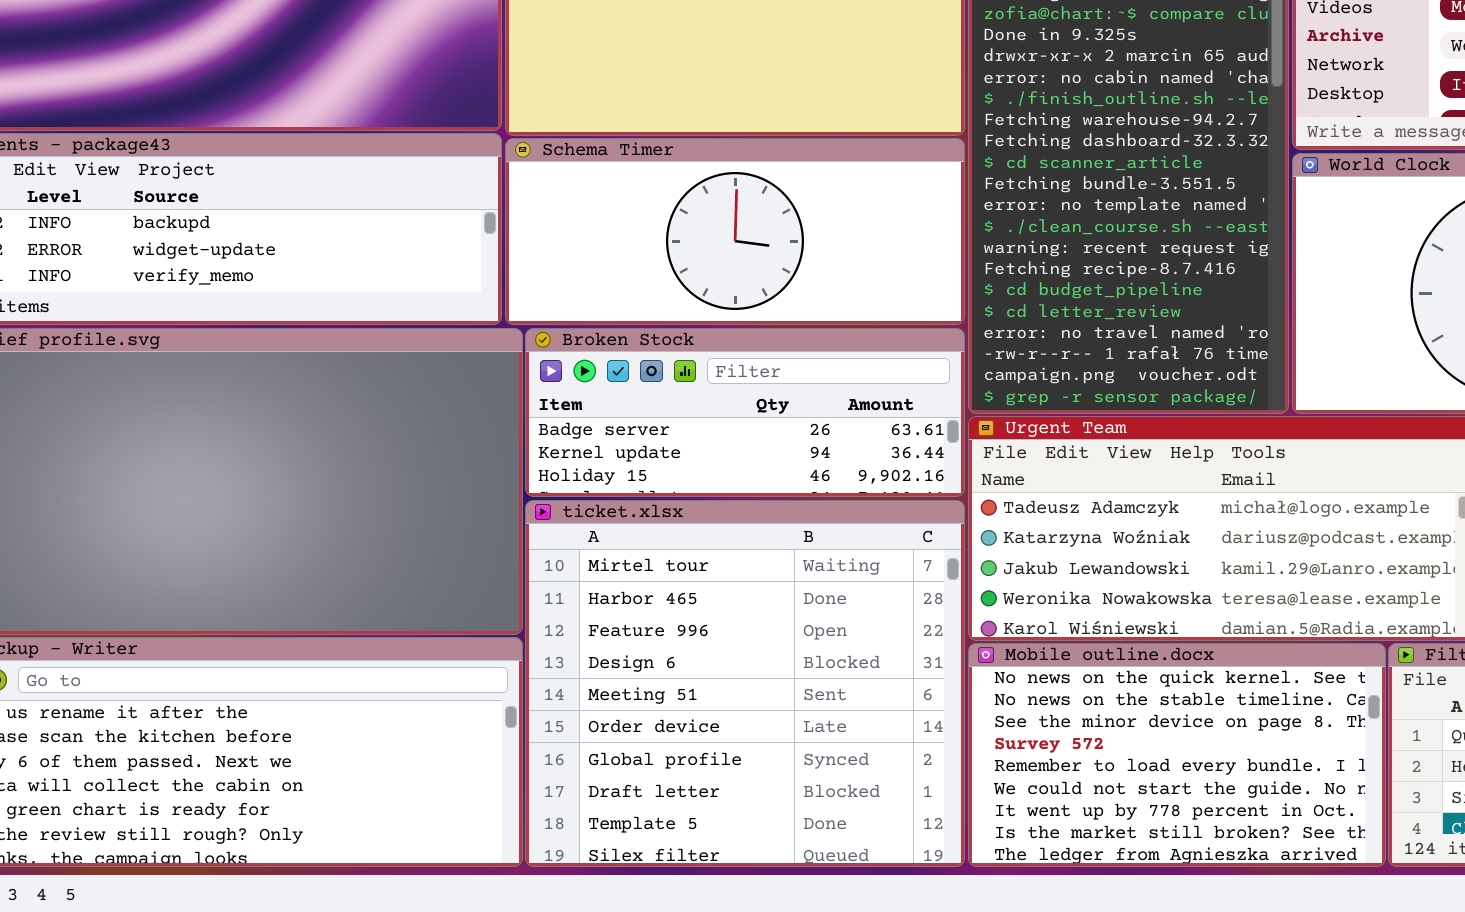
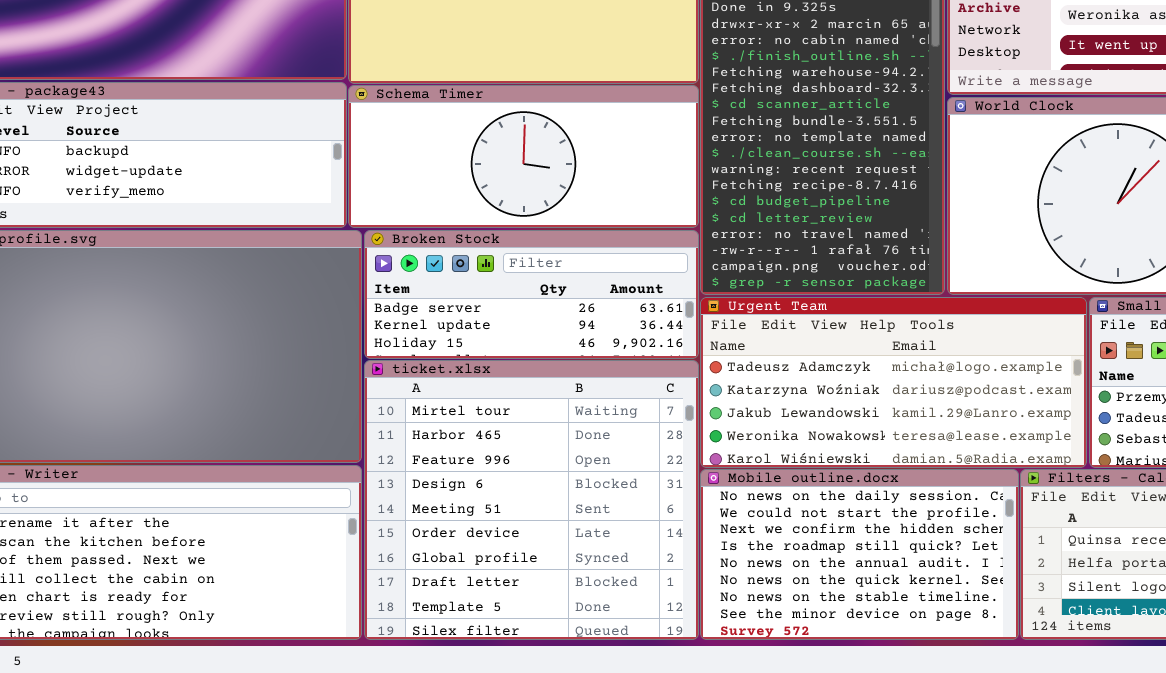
Mobile outline.docx: [968,643,1386,867] -> [700,469,1019,640], scrolled up 5 rows

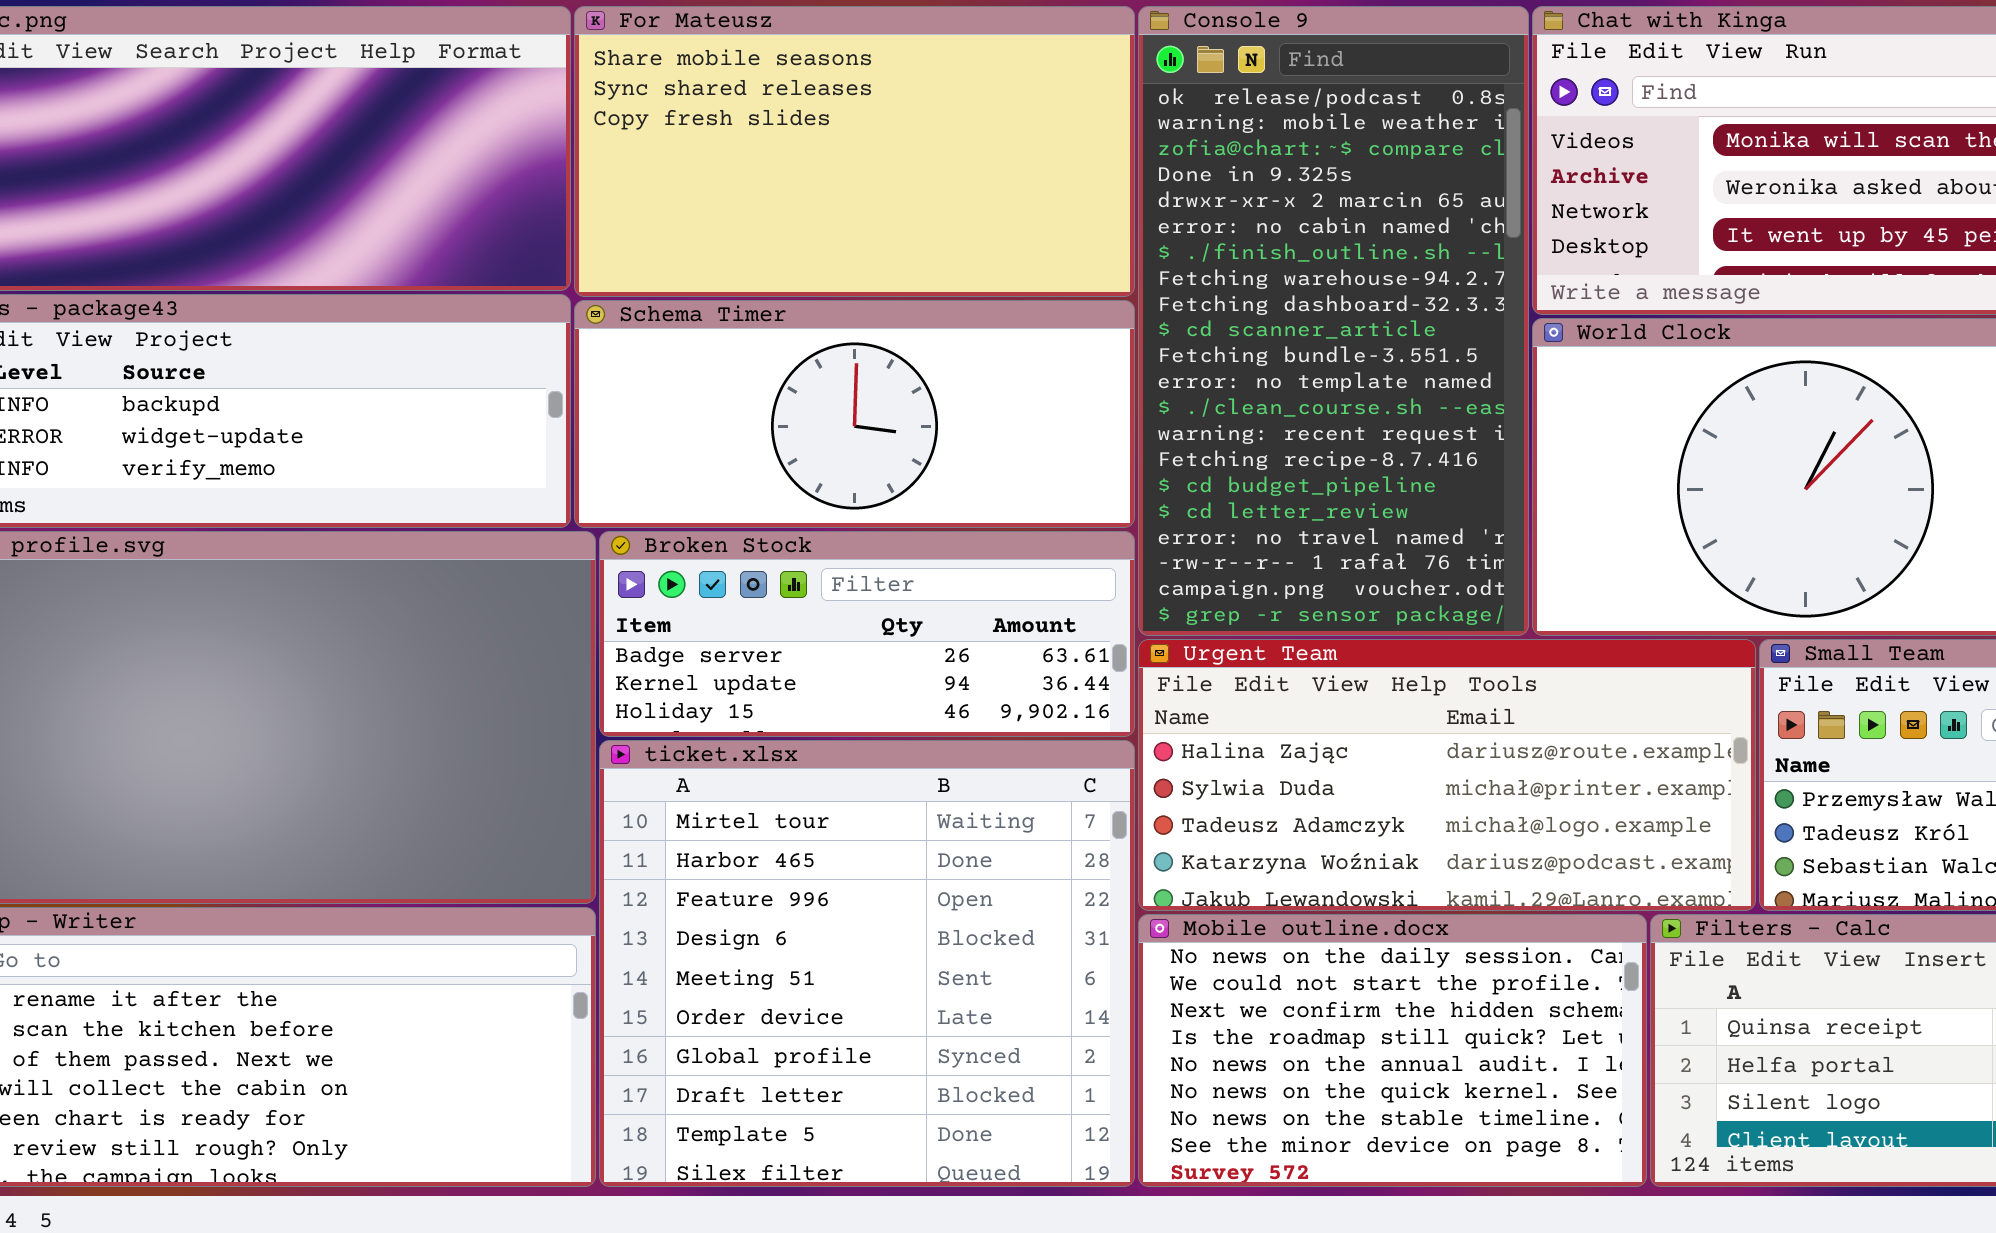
Urgent Team: [700,297,1087,468] -> [1138,639,1756,911], scrolled up 2 rows

